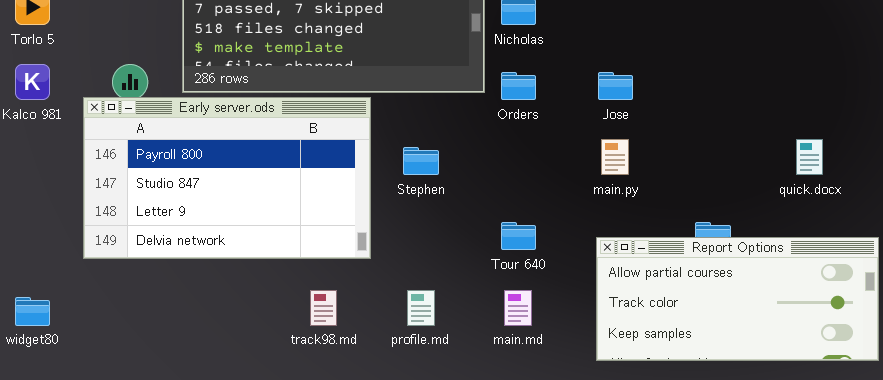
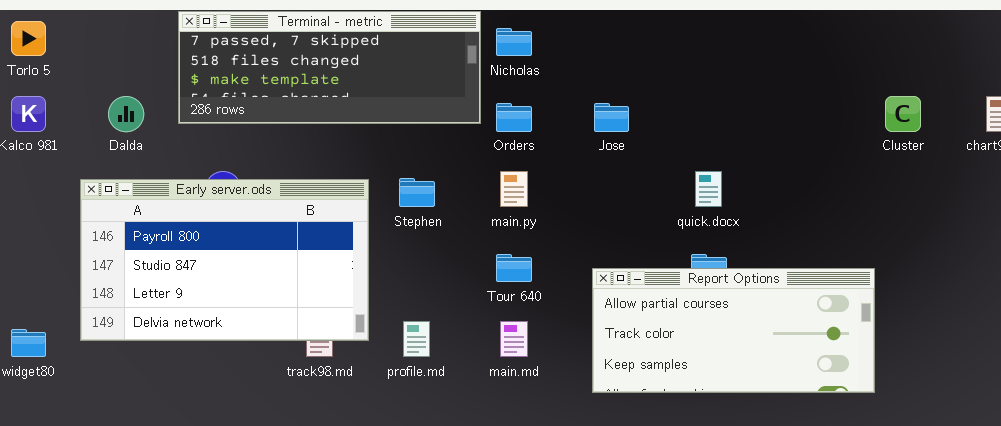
Early server.ods: [83,97,371,259] -> [80,179,369,341], moved
main.py: [601,139,629,175] -> [500,171,528,207], moved
quick.docx: [796,139,823,175] -> [695,171,722,207], moved

